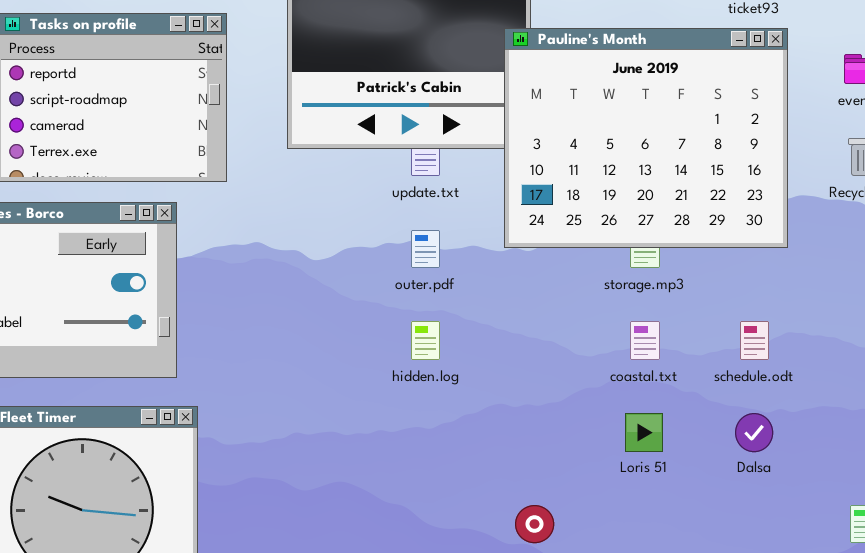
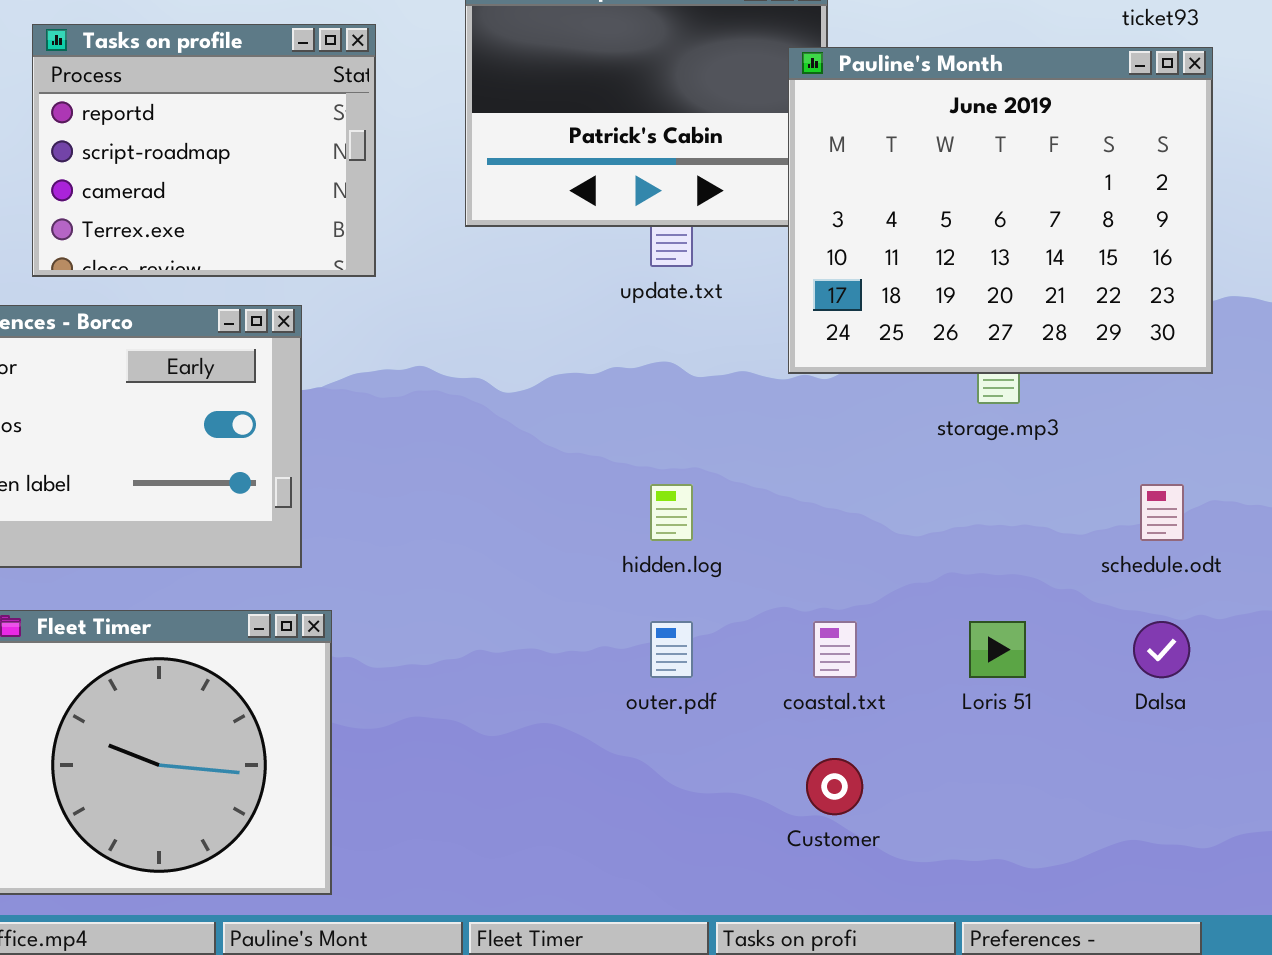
outer.pdf: [411,230,440,268] -> [650,621,693,678], moved
coastal.txt: [630,321,660,360] -> [813,621,857,678], moved

